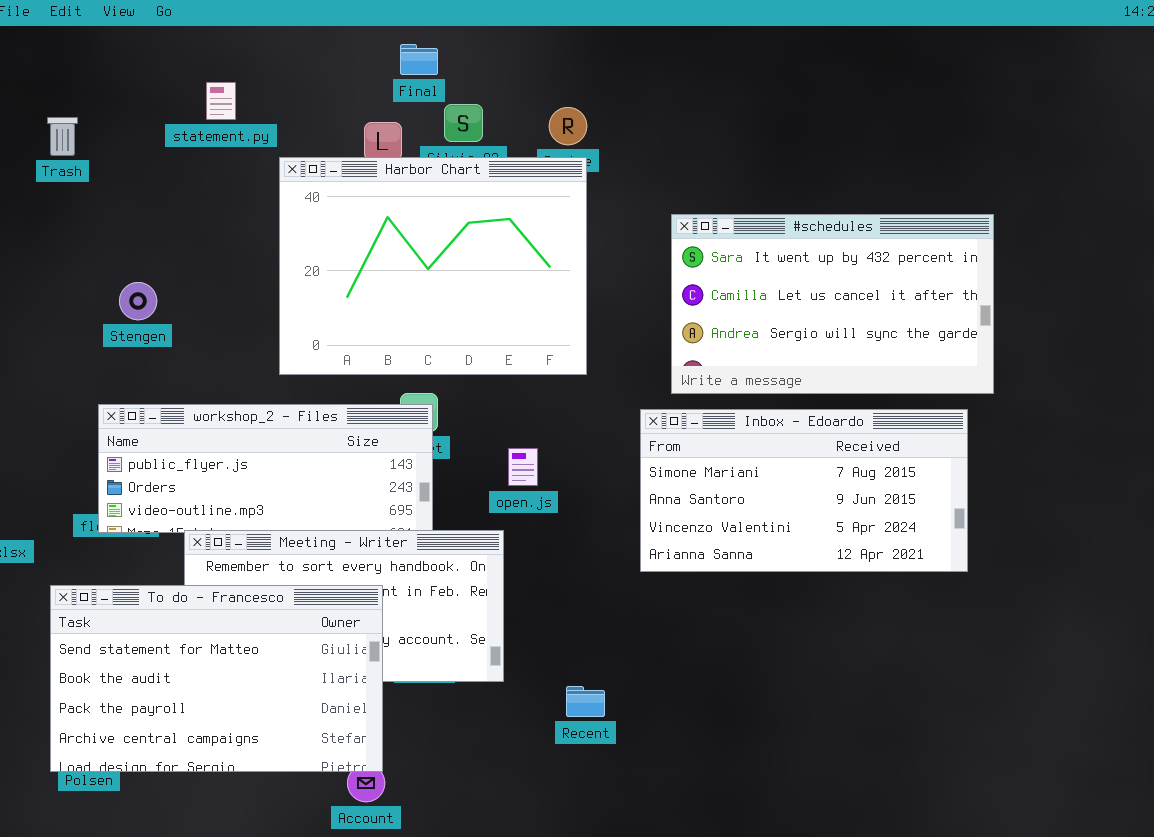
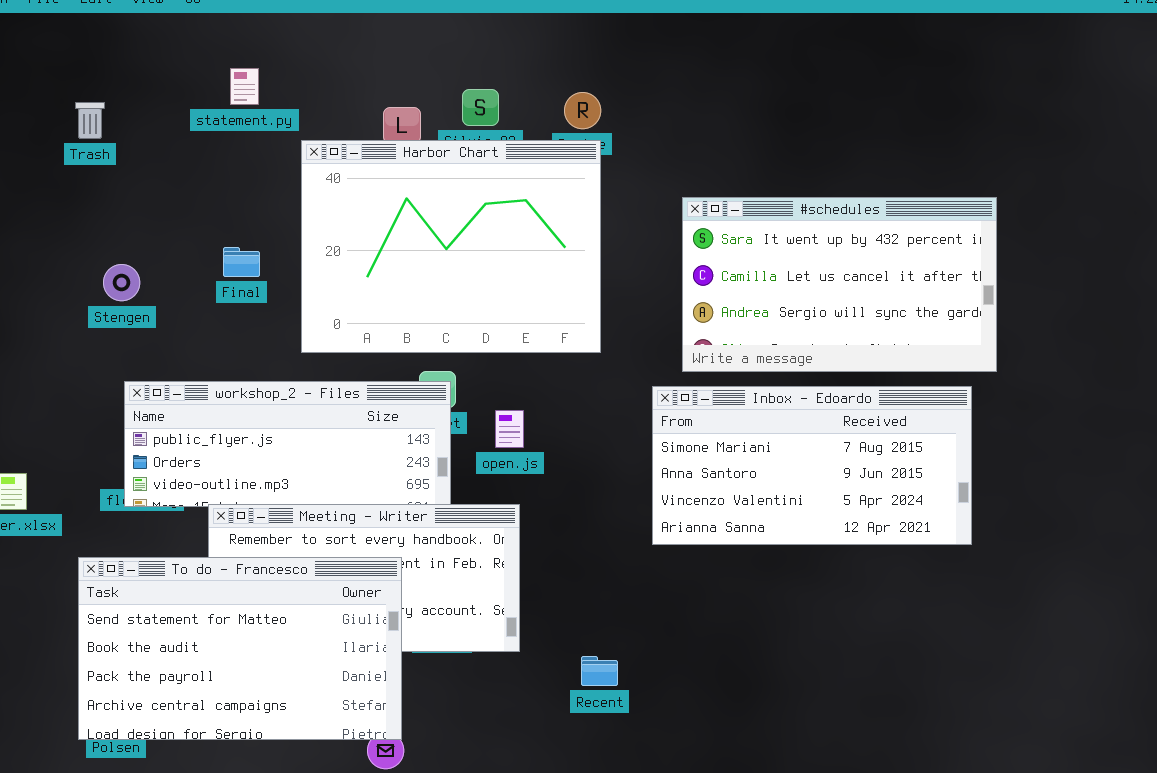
Final: [400,44,438,75] -> [223,247,260,277], moved
Stengen: [119,282,157,320] -> [103,264,140,301], moved
open.js: [508,448,538,486] -> [495,410,524,448], moved

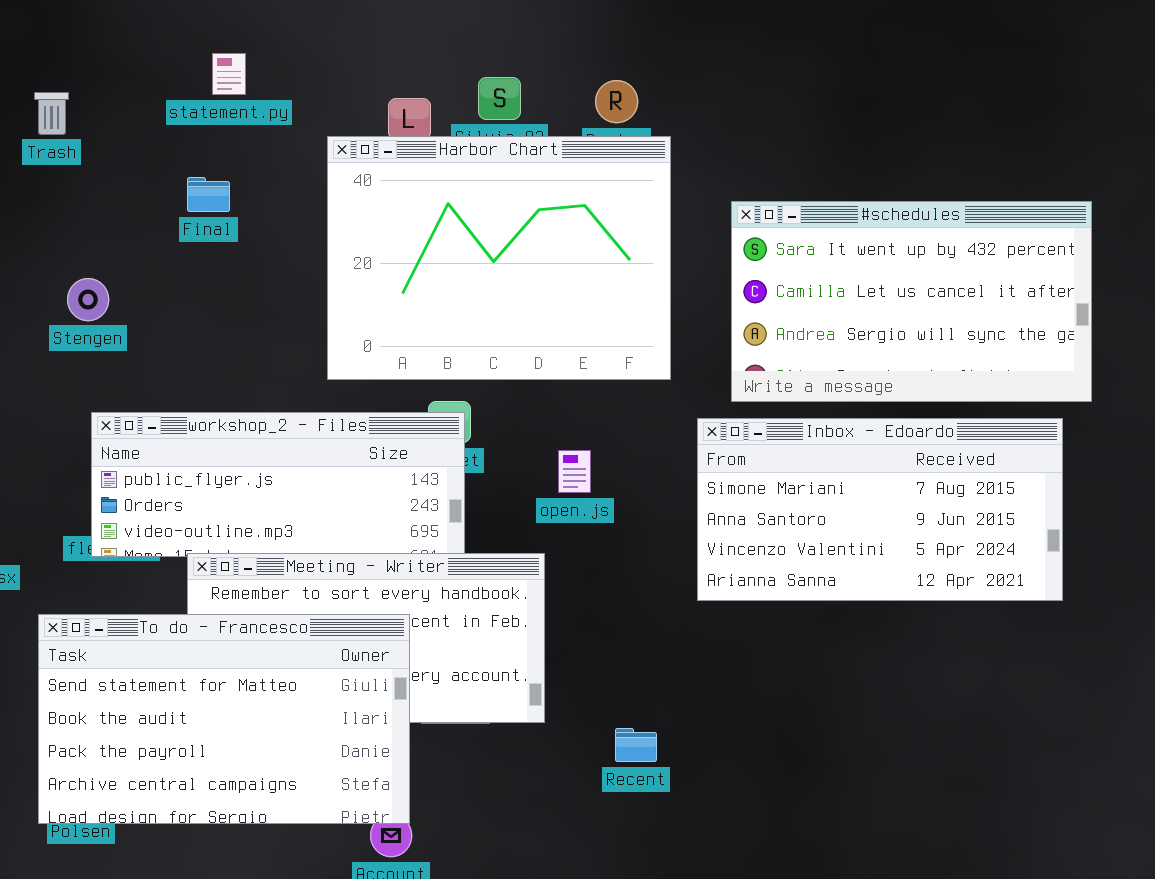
Harbor Chart: [301,140,601,353] -> [327,136,671,380], moved
Final: [223,247,260,277] -> [187,177,230,212], moved
open.js: [495,410,524,448] -> [558,450,591,493], moved

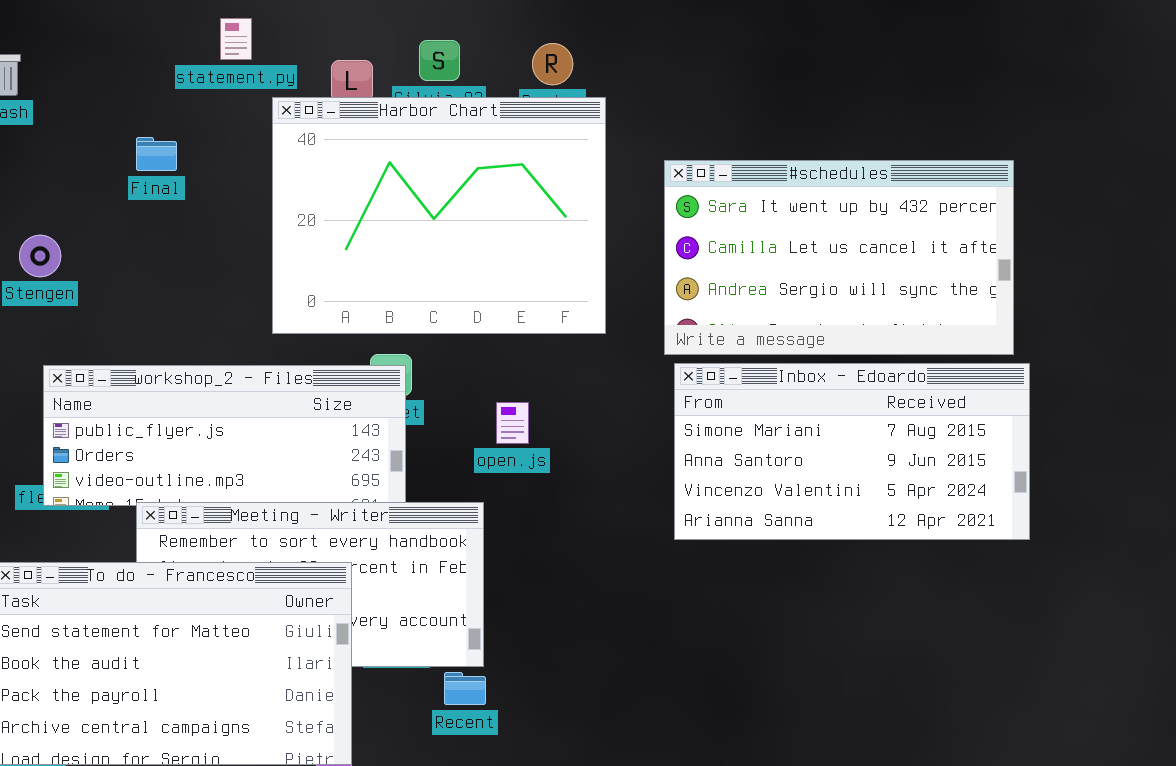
statement.py: [212,53,246,95] -> [220,18,252,60], moved
Inbox - Edoardo: [697,418,1063,601] -> [674,363,1030,540], moved
Recent: [615,728,657,762] -> [444,672,486,705], moved

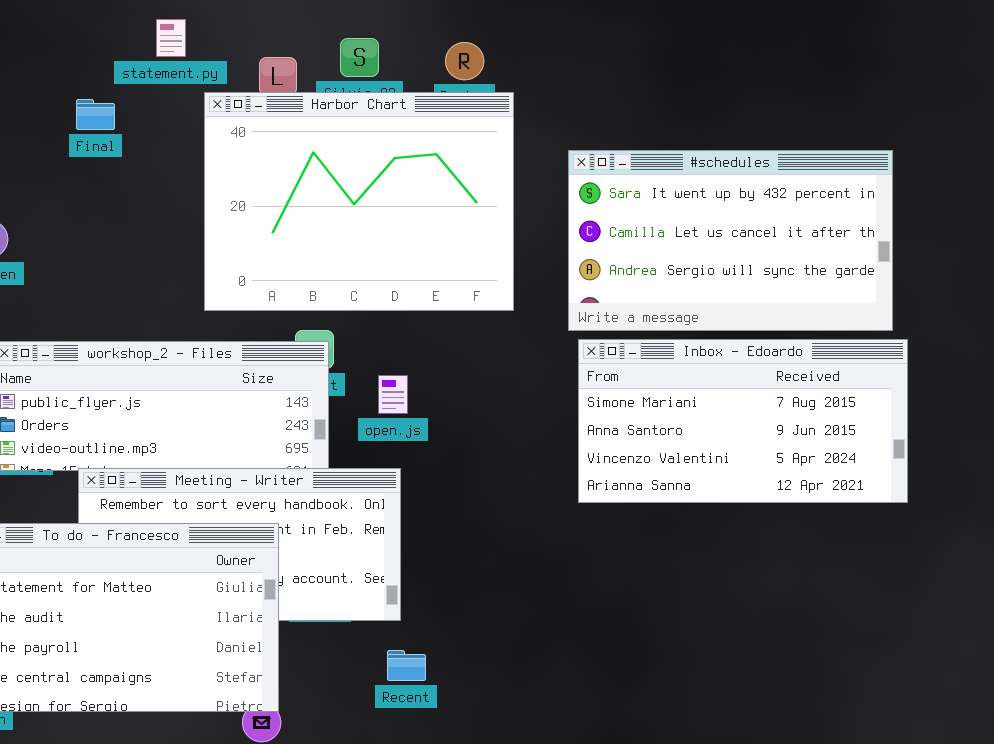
Final: [136,137,177,171] -> [76,99,115,130], moved
open.js: [496,402,529,444] -> [378,375,408,414], moved
Recent: [444,672,486,705] -> [387,650,426,681], moved

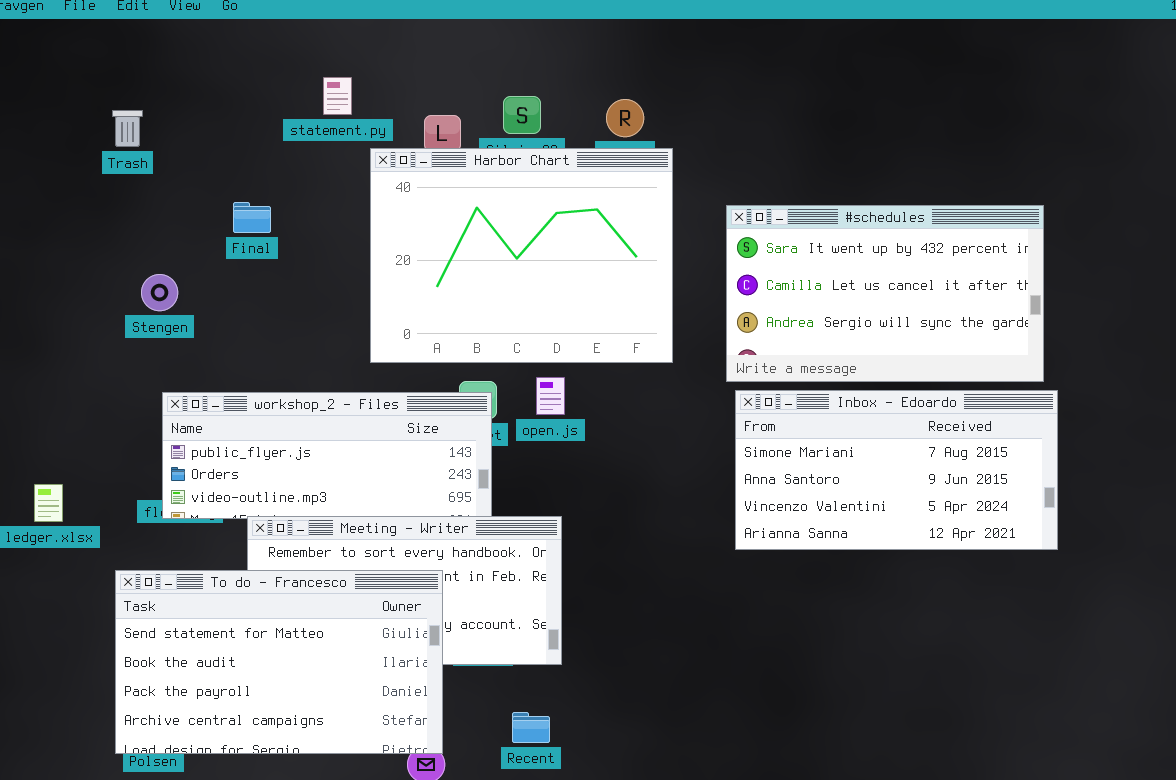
Final: [76,99,115,130] -> [233,202,271,233], moved
open.js: [378,375,408,414] -> [536,377,565,415], moved
Recent: [387,650,426,681] -> [512,712,550,743], moved

